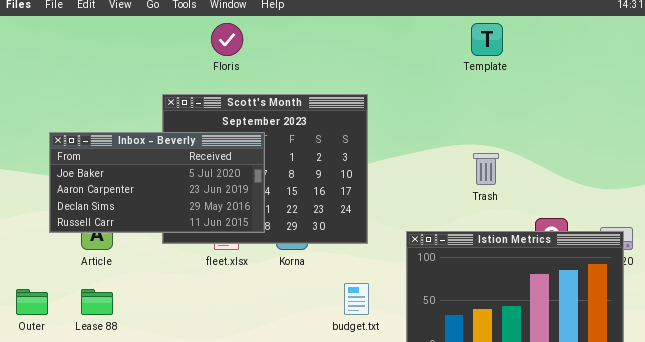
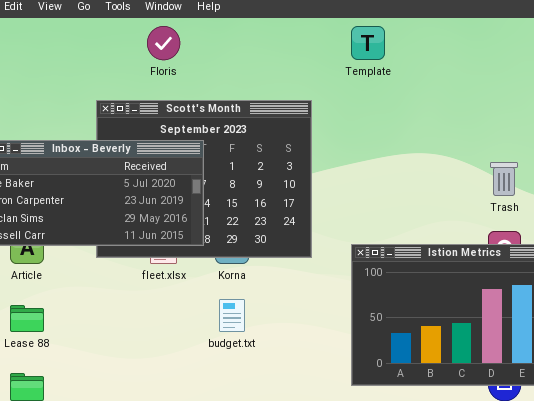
Template: [471,23,503,56] -> [351,26,385,60], moved
Trash: [473,153,499,185] -> [490,162,518,196], moved
budget.txt: [344,283,369,315] -> [219,299,245,332], moved

